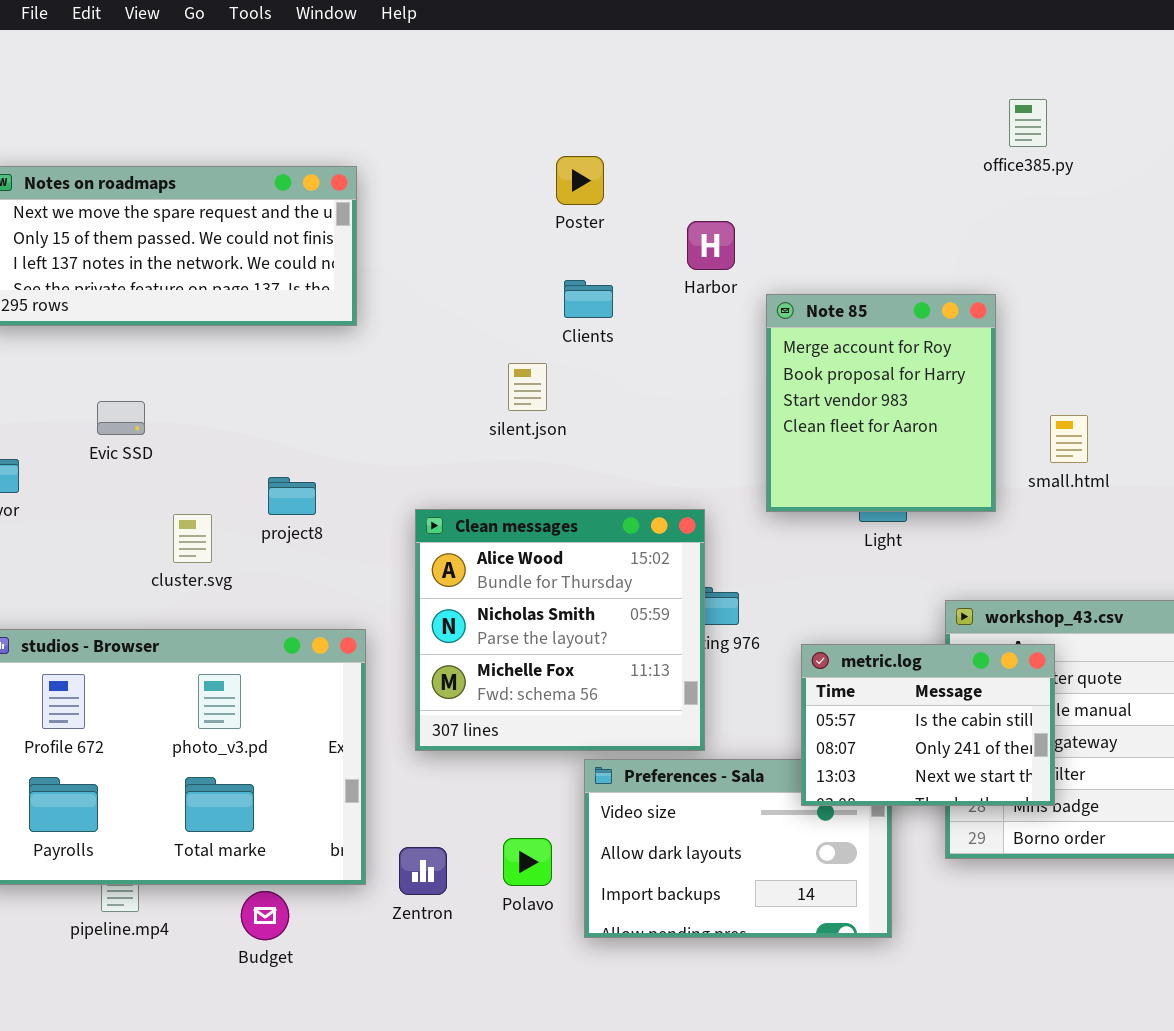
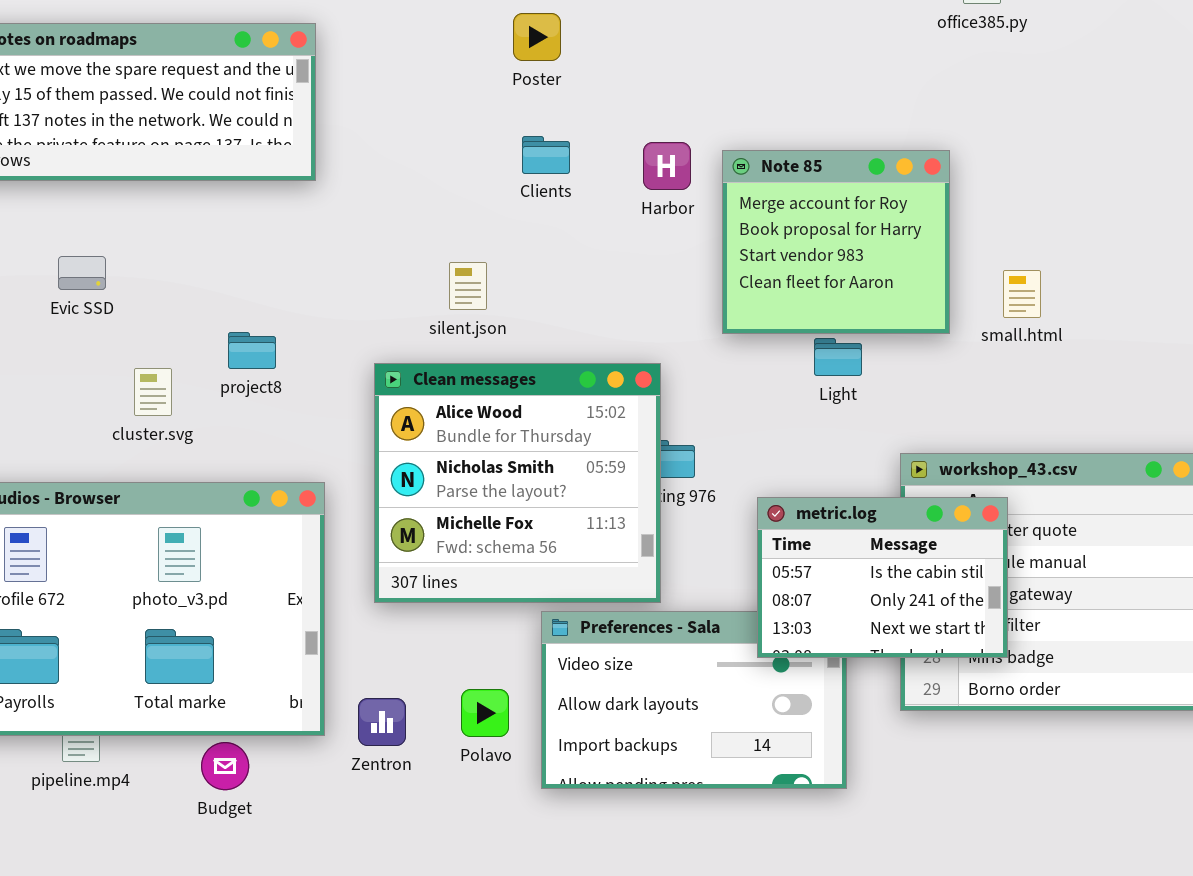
Harbor: [687,221,735,270] -> [643,142,691,190], moved
Note 85: [766,294,996,512] -> [722,150,950,334], resized
silent.json: [508,363,547,411] -> [449,262,487,310], moved

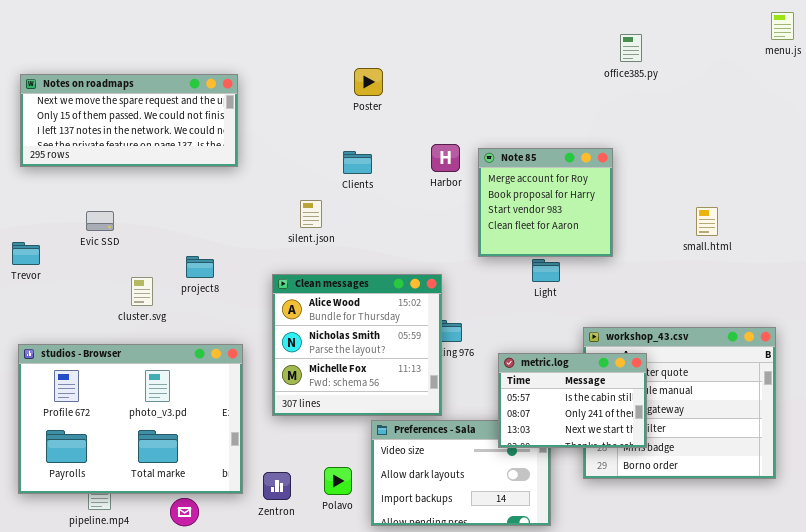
Clients: [522,136,570,174] -> [343,151,372,174], moved
silent.json: [449,262,487,310] -> [300,200,322,228], moved
small.html: [1003,270,1041,318] -> [696,207,718,236], moved

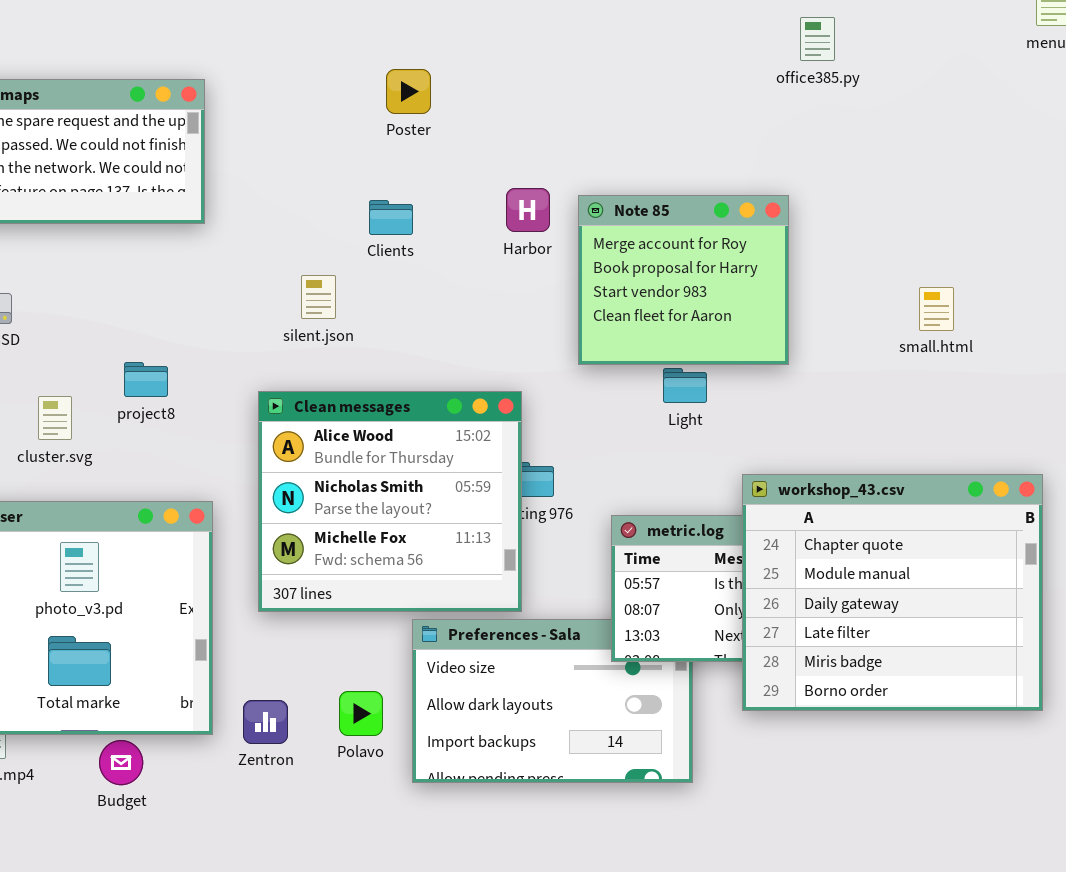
workshop_43.csv: [583,327,776,479] -> [742,474,1043,711], raised

